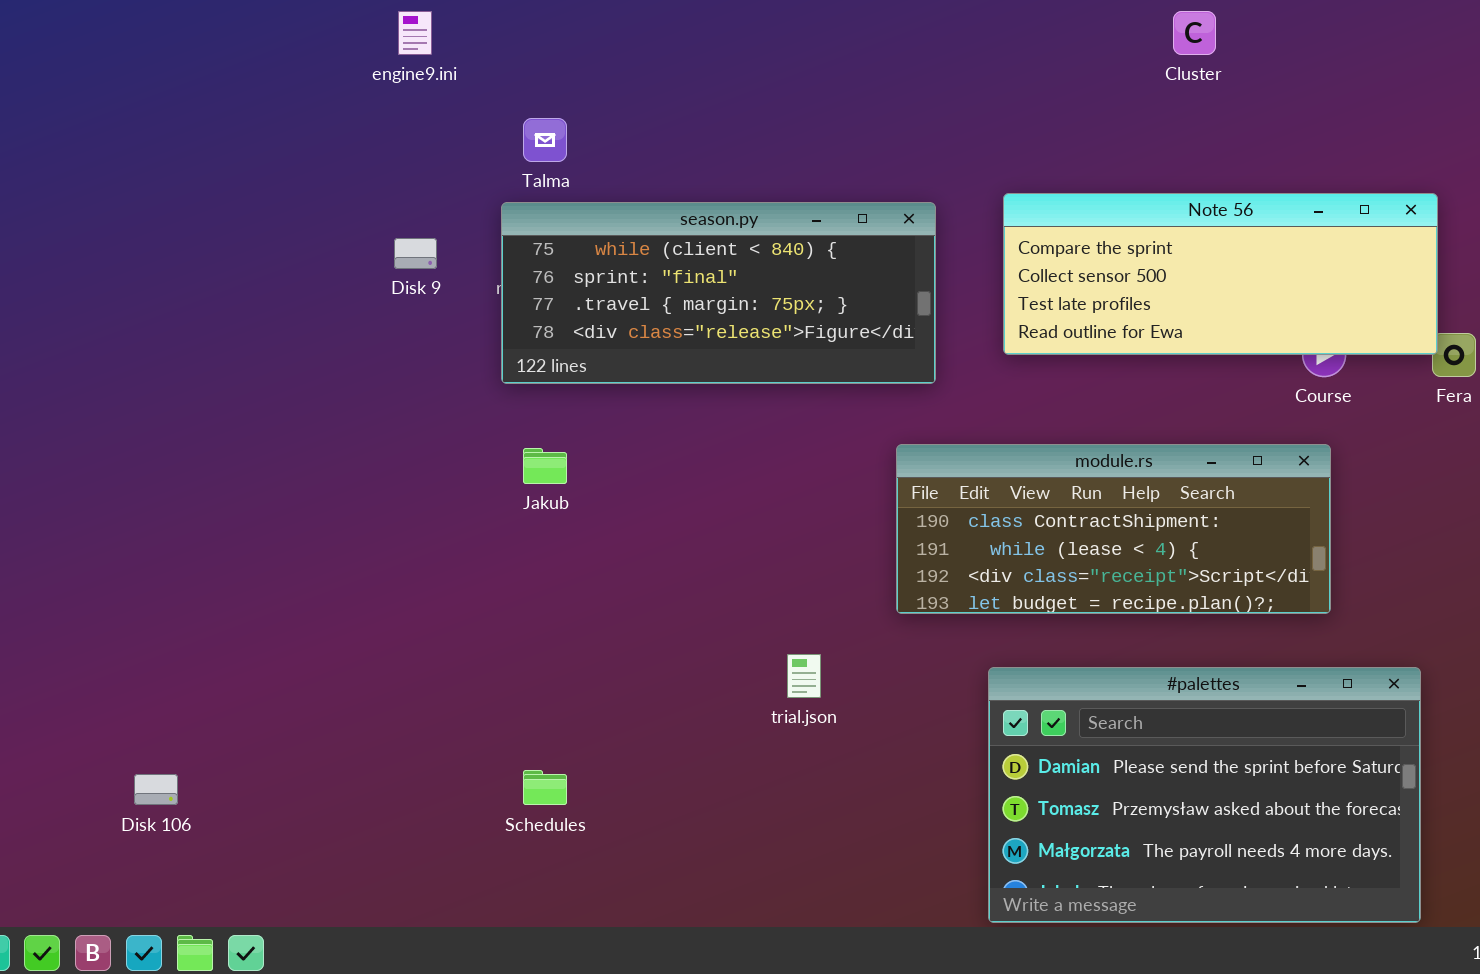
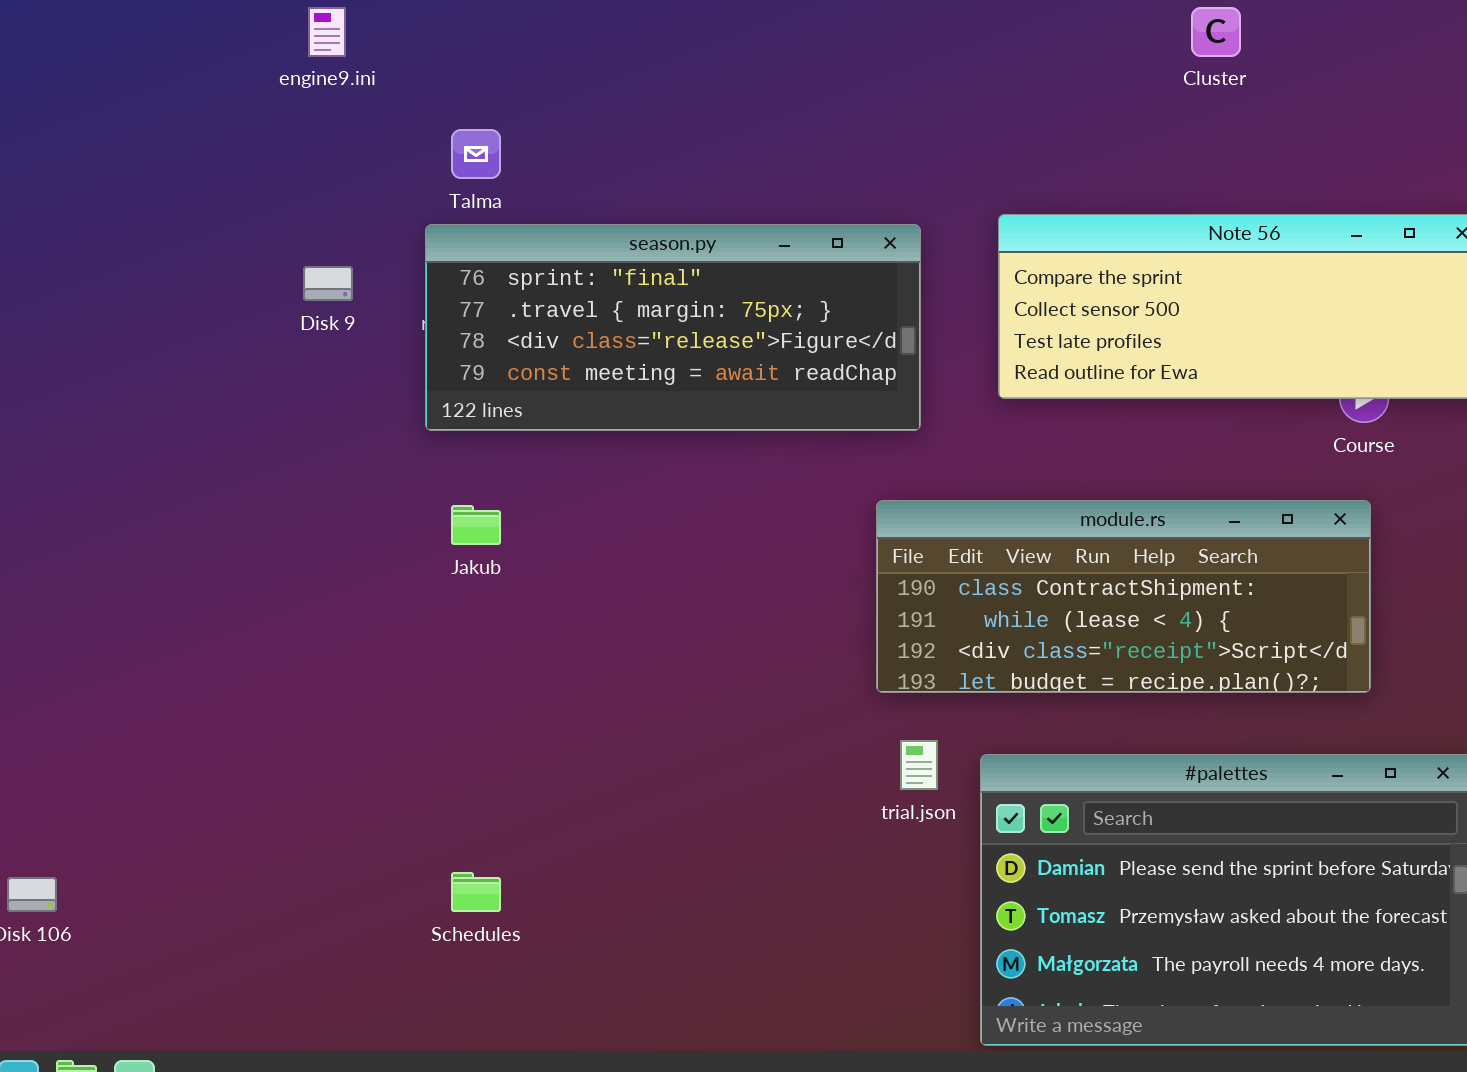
season.py: [501,202,936,384] -> [425,224,921,431], scrolled down 1 row
trial.json: [787,654,821,698] -> [900,740,938,790], moved

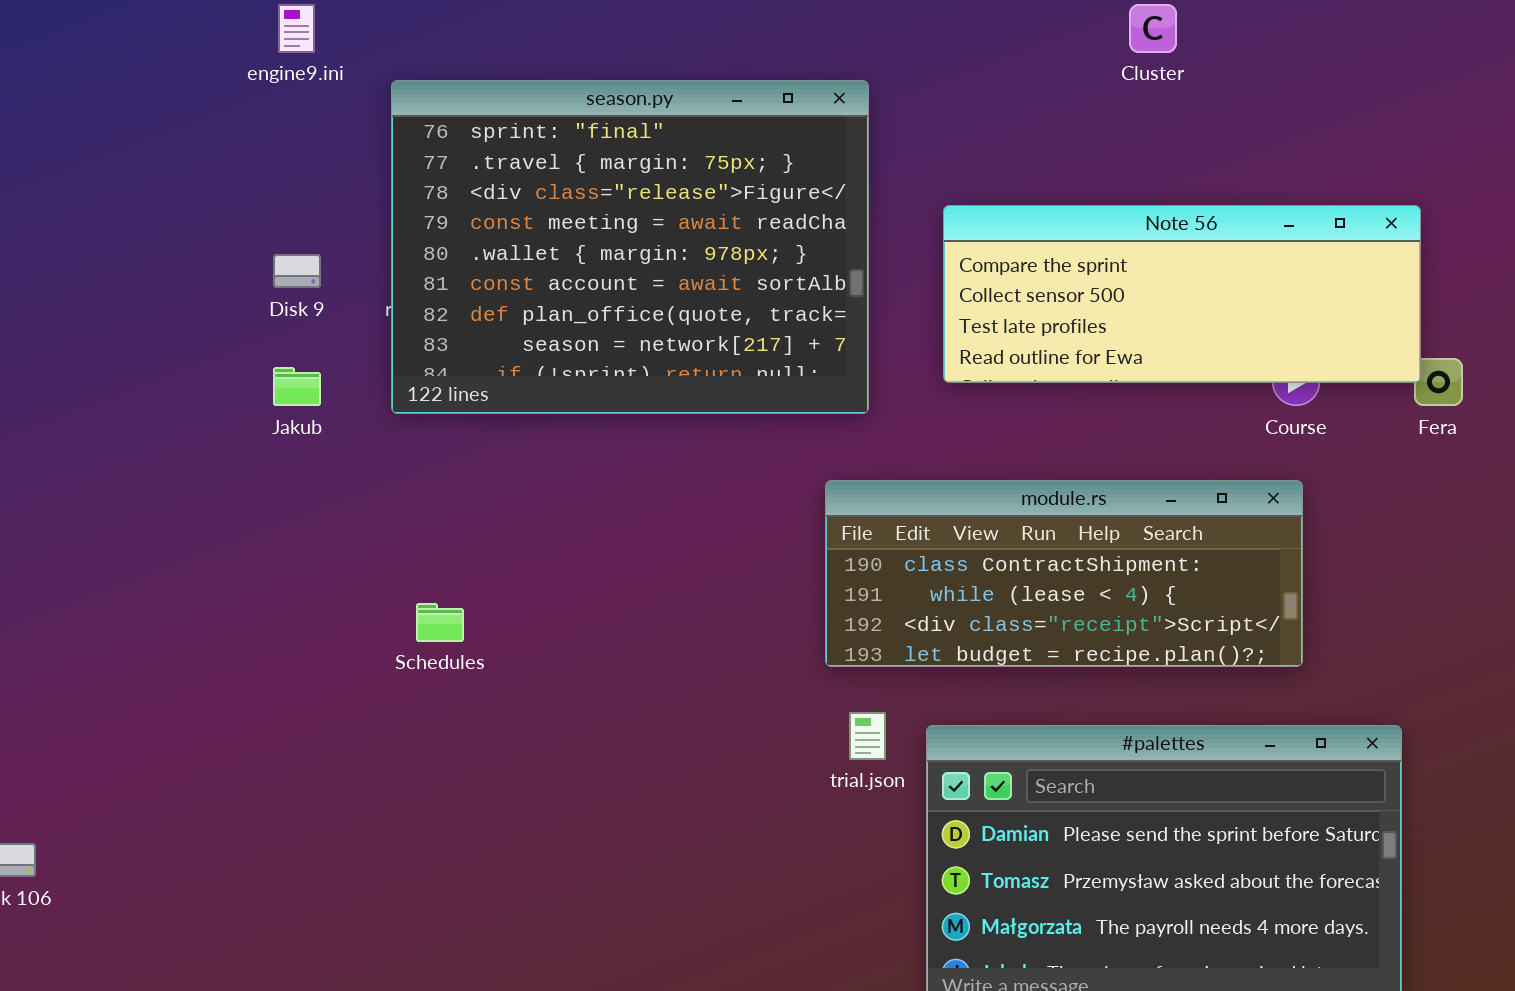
season.py: [425,224,921,431] -> [391,80,869,414], resized
Jakub: [451,505,501,545] -> [273,367,321,406], moved
Schedules: [451,872,501,912] -> [416,603,464,642], moved

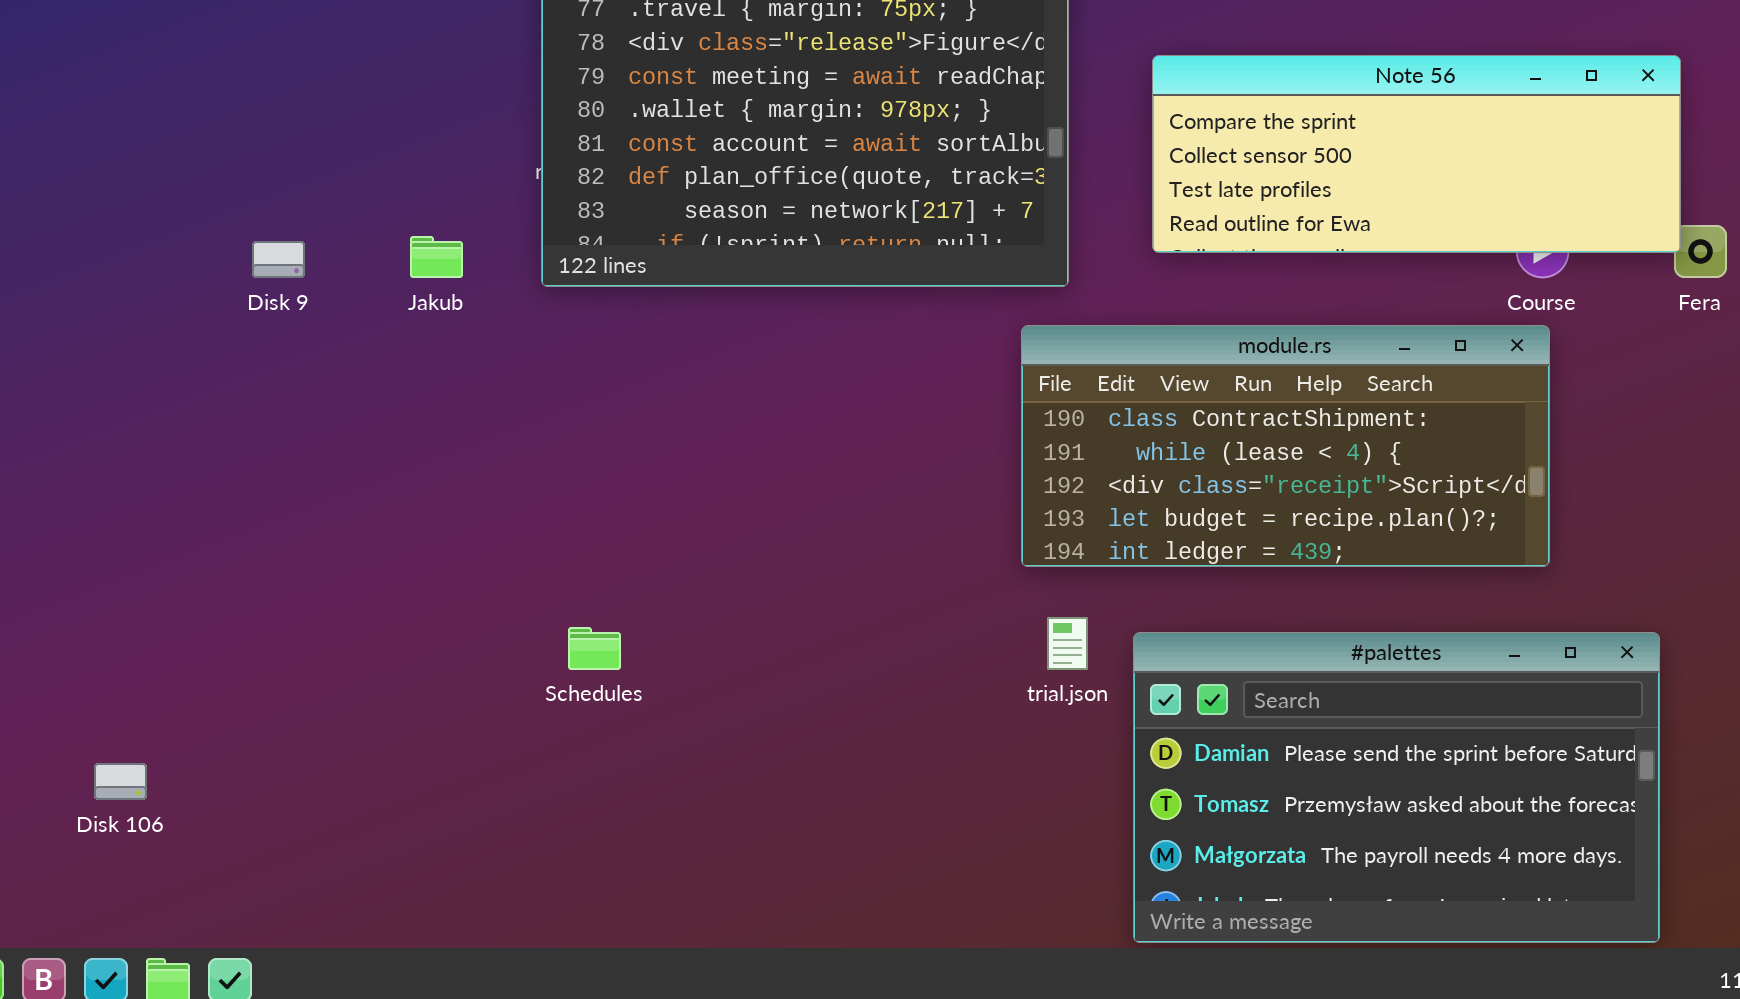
Disk 9: [273,254,321,288] -> [252,241,305,278], moved
module.rs: [825,480,1303,667] -> [1021,325,1550,567], resized
Schedules: [416,603,464,642] -> [568,627,621,670], moved

